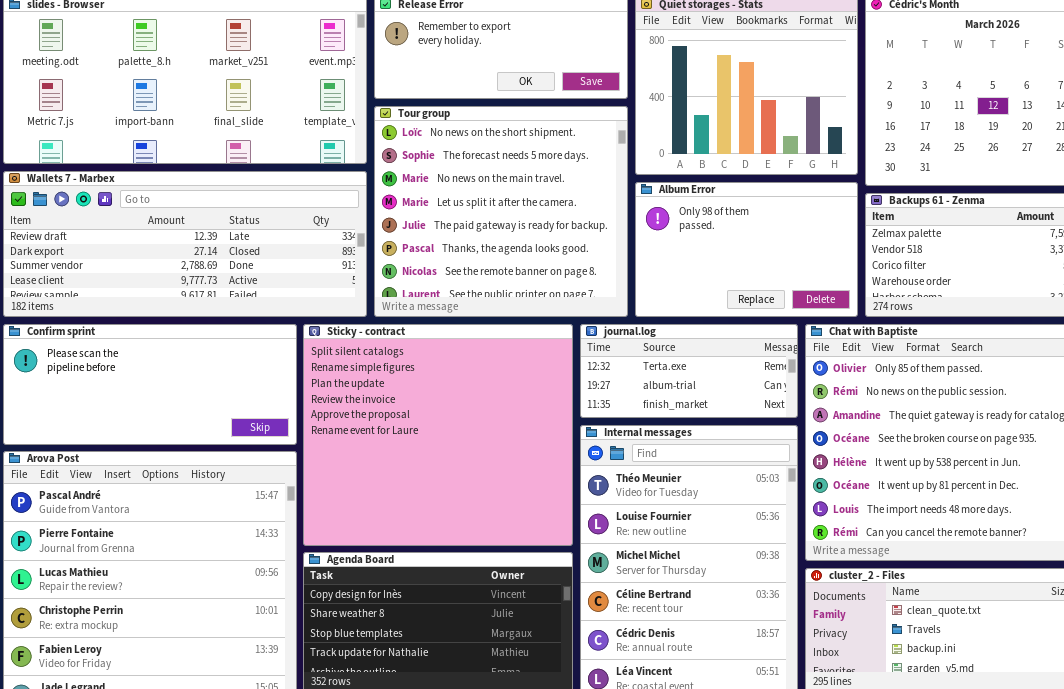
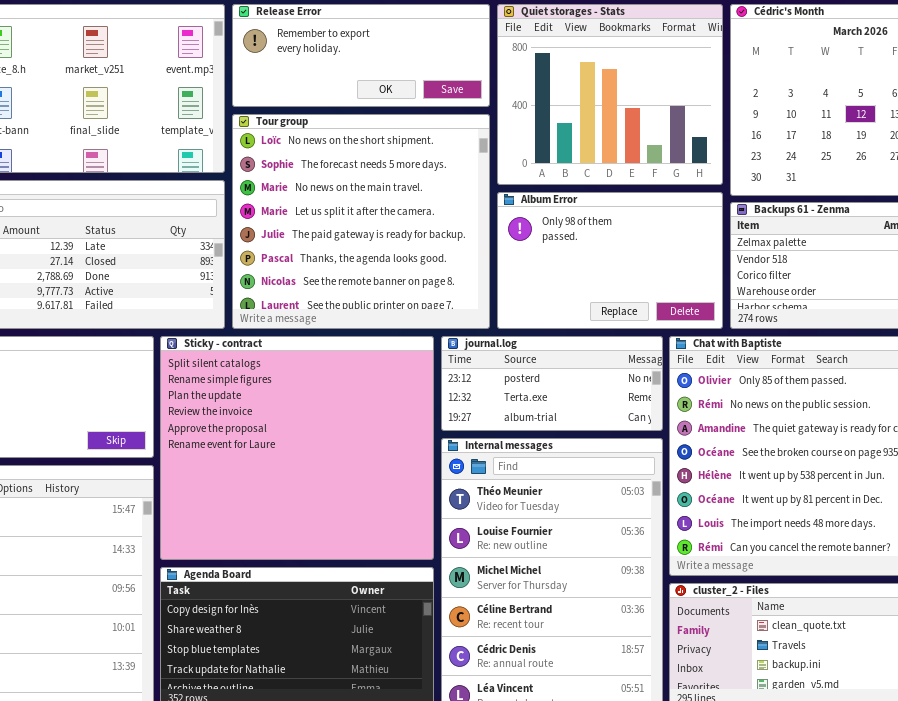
journal.log: [580,324,798,418] -> [441,336,663,431], scrolled up 1 row

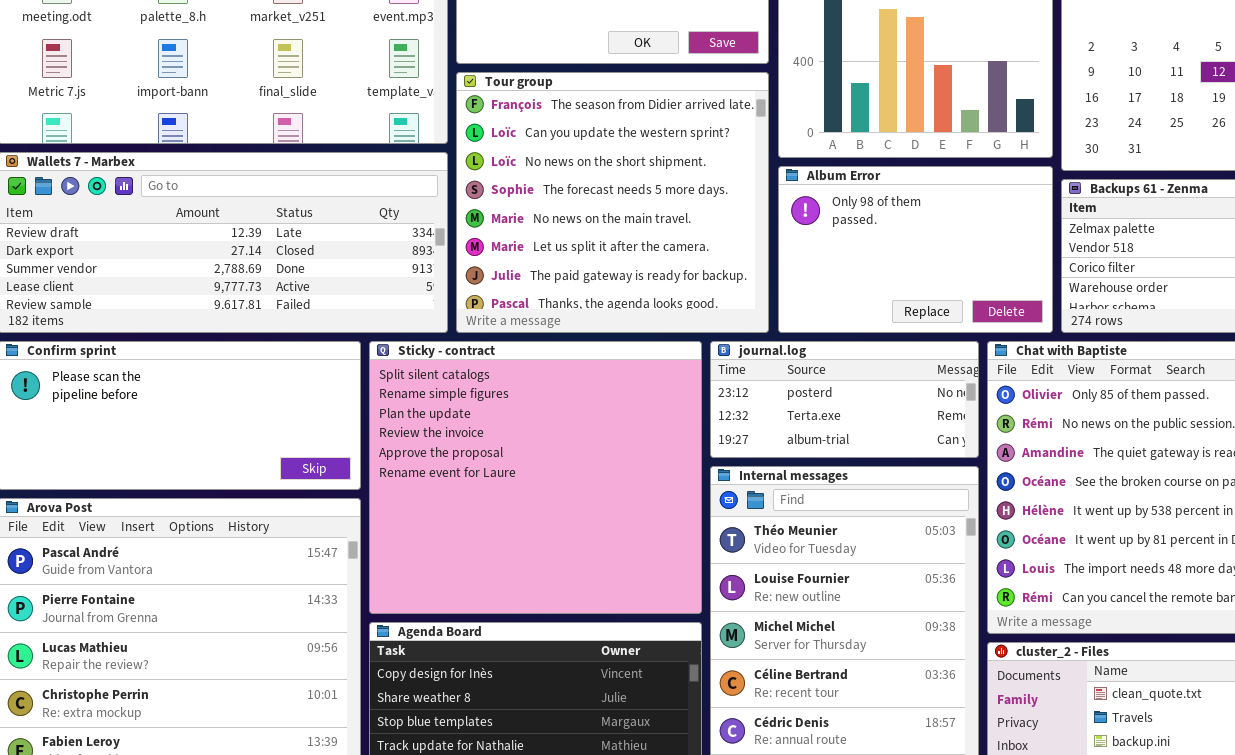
Tour group: [232,114,490,329] -> [456,72,769,333], scrolled up 2 rows

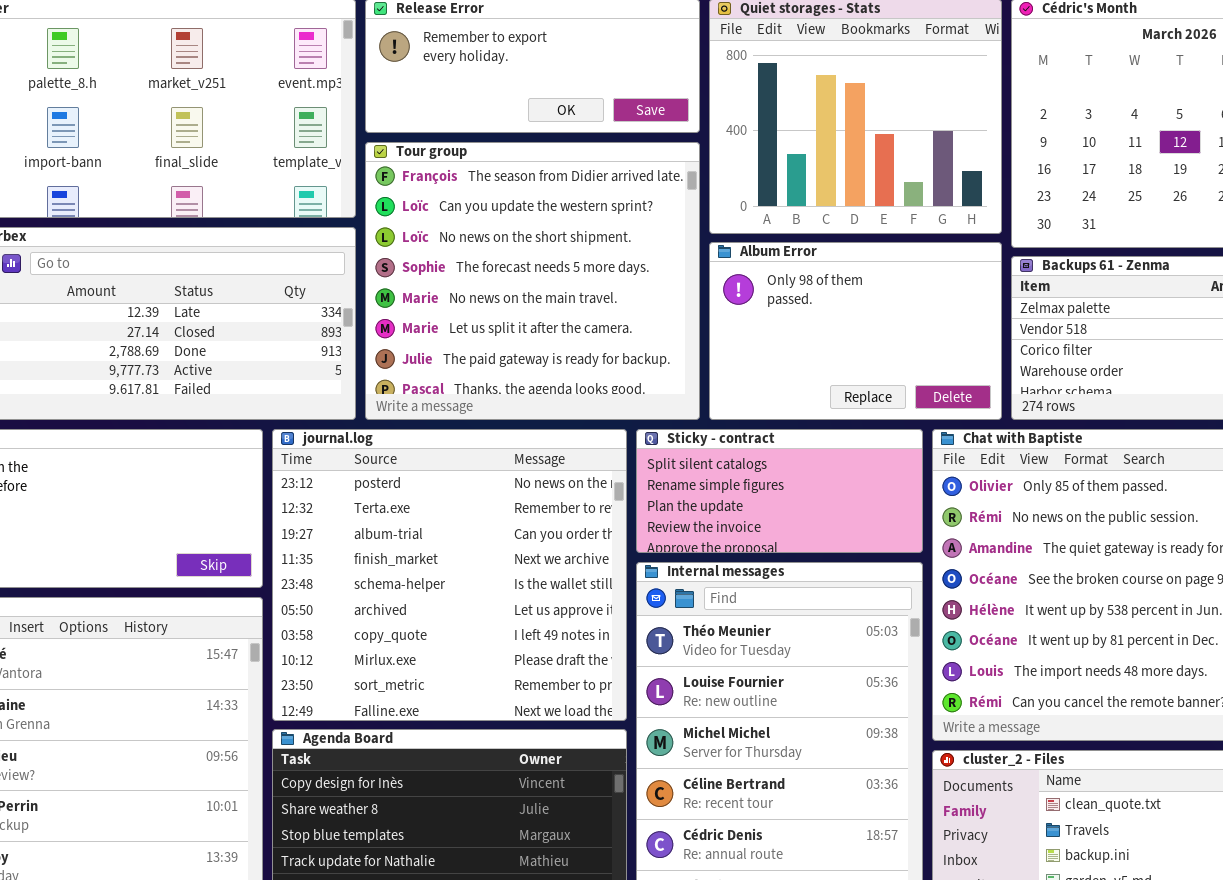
Sticky - contract: [369,341,702,614] -> [636,429,923,553], moved, resized
journal.log: [710,341,979,458] -> [272,429,627,721], moved, resized

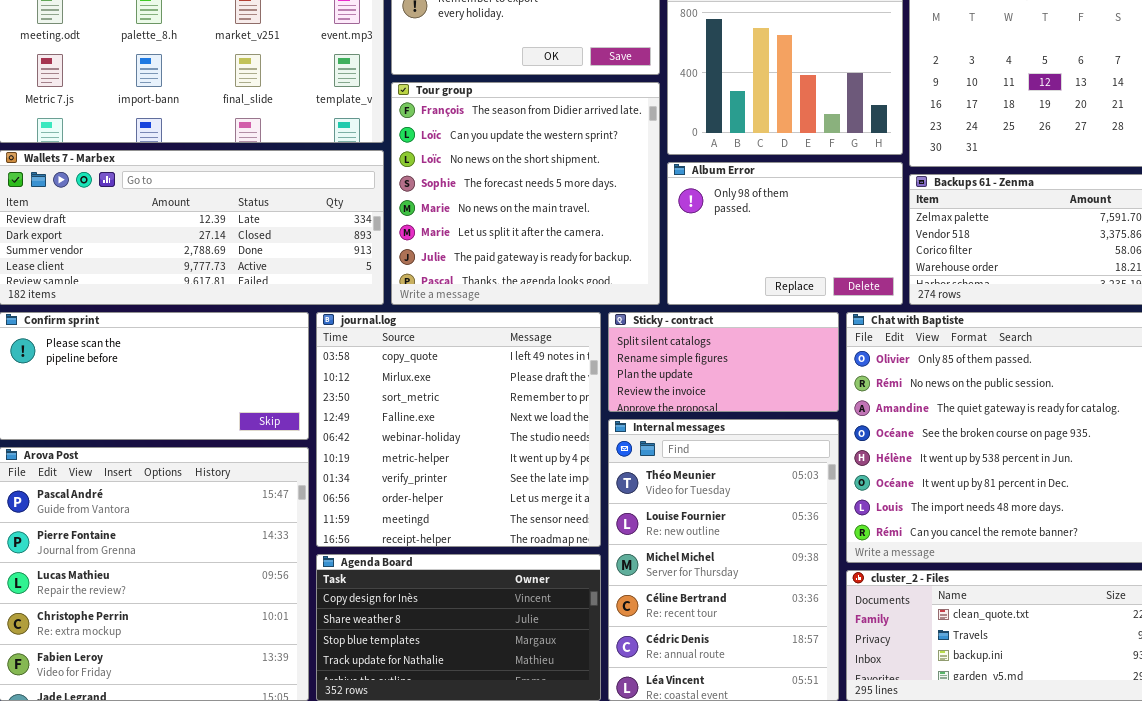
journal.log: [272,429,627,721] -> [316,312,601,547], scrolled down 6 rows

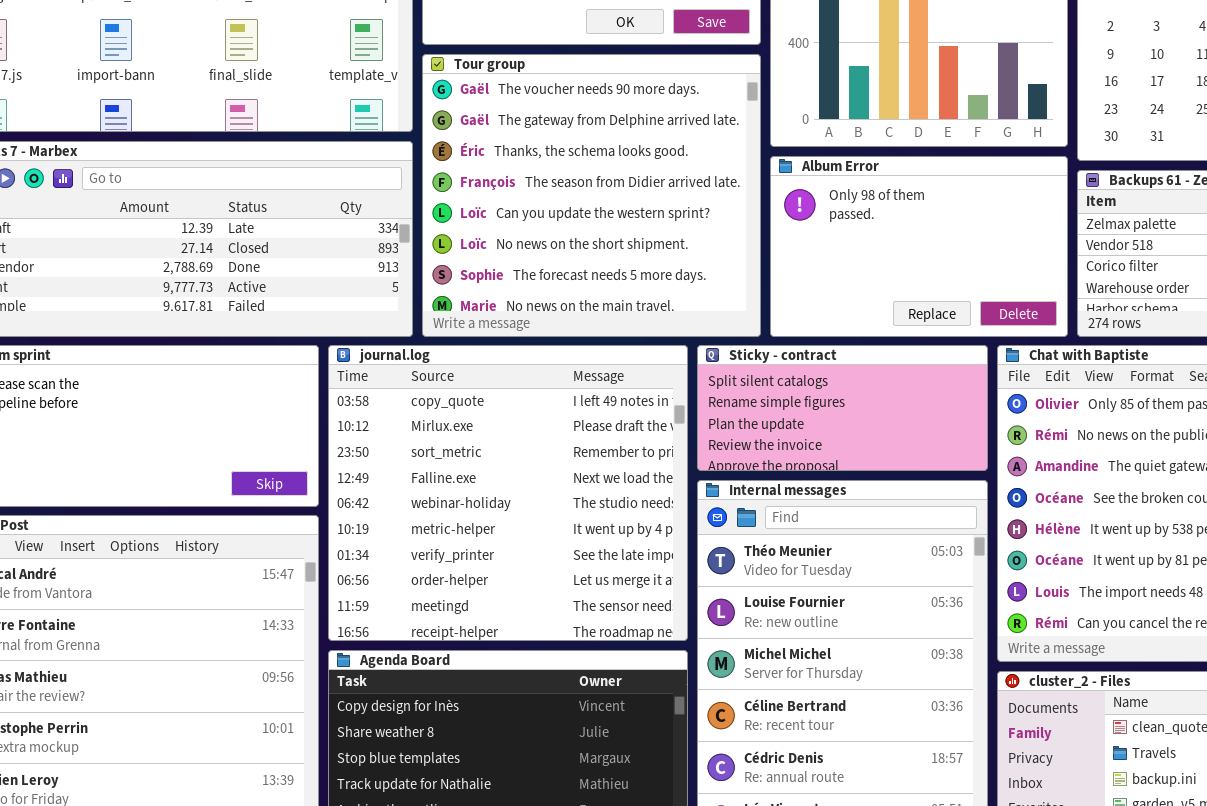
Tour group: [391,82,660,305] -> [422,54,761,337], scrolled up 3 rows

